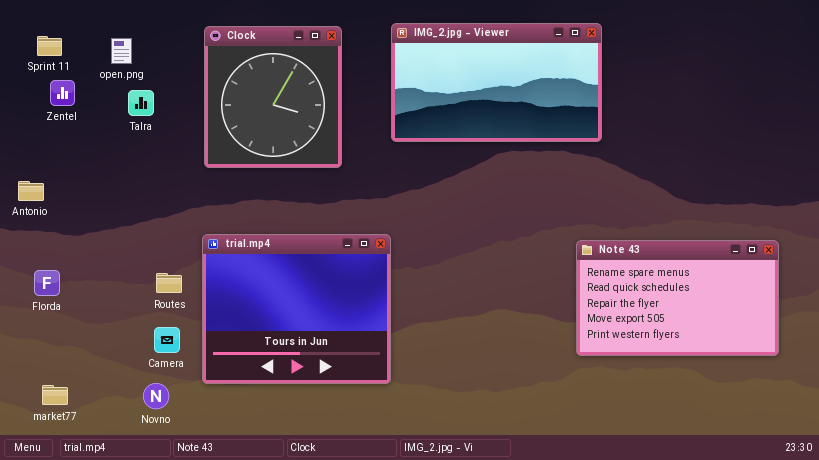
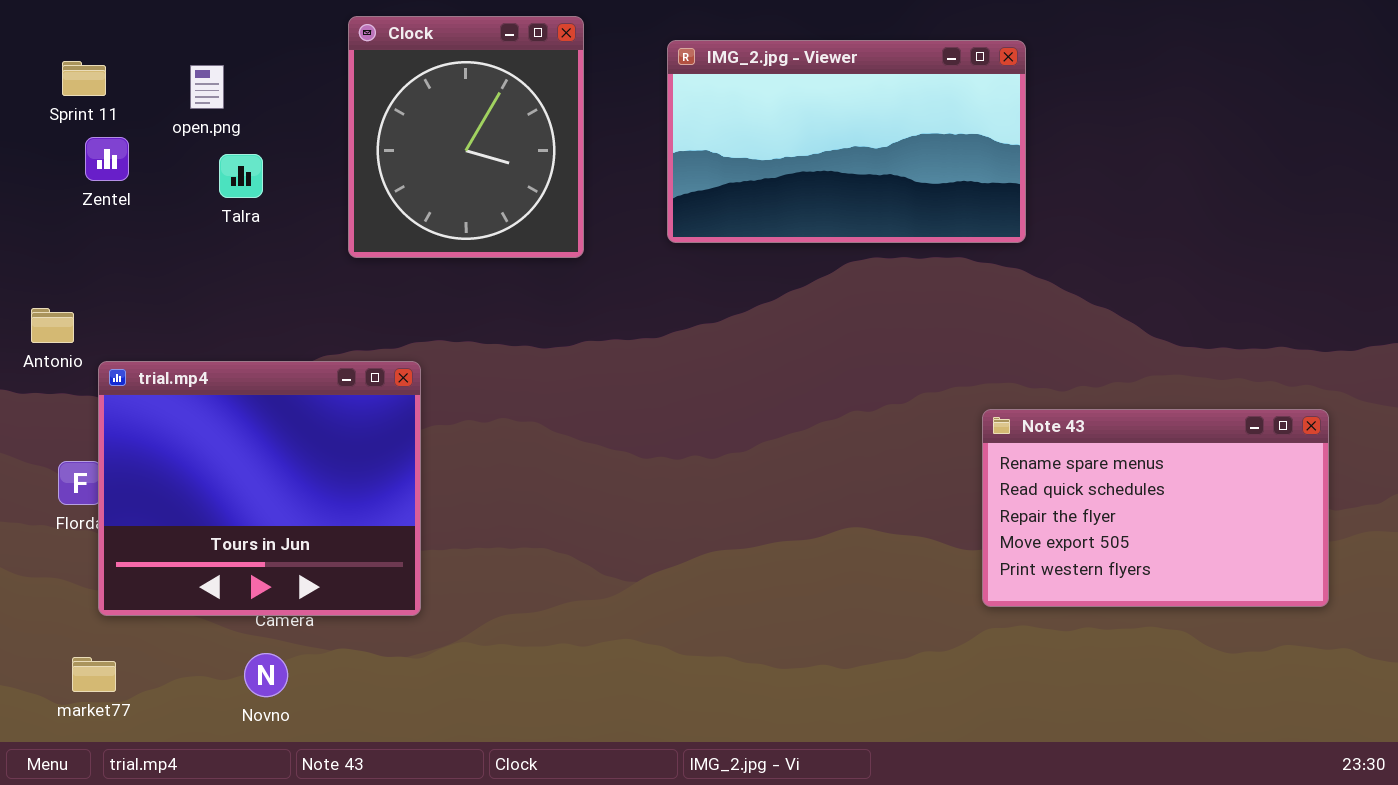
Clock: [204,26,342,168] -> [348,16,584,258], moved
trial.mp4: [202,234,391,384] -> [98,361,421,616], moved

